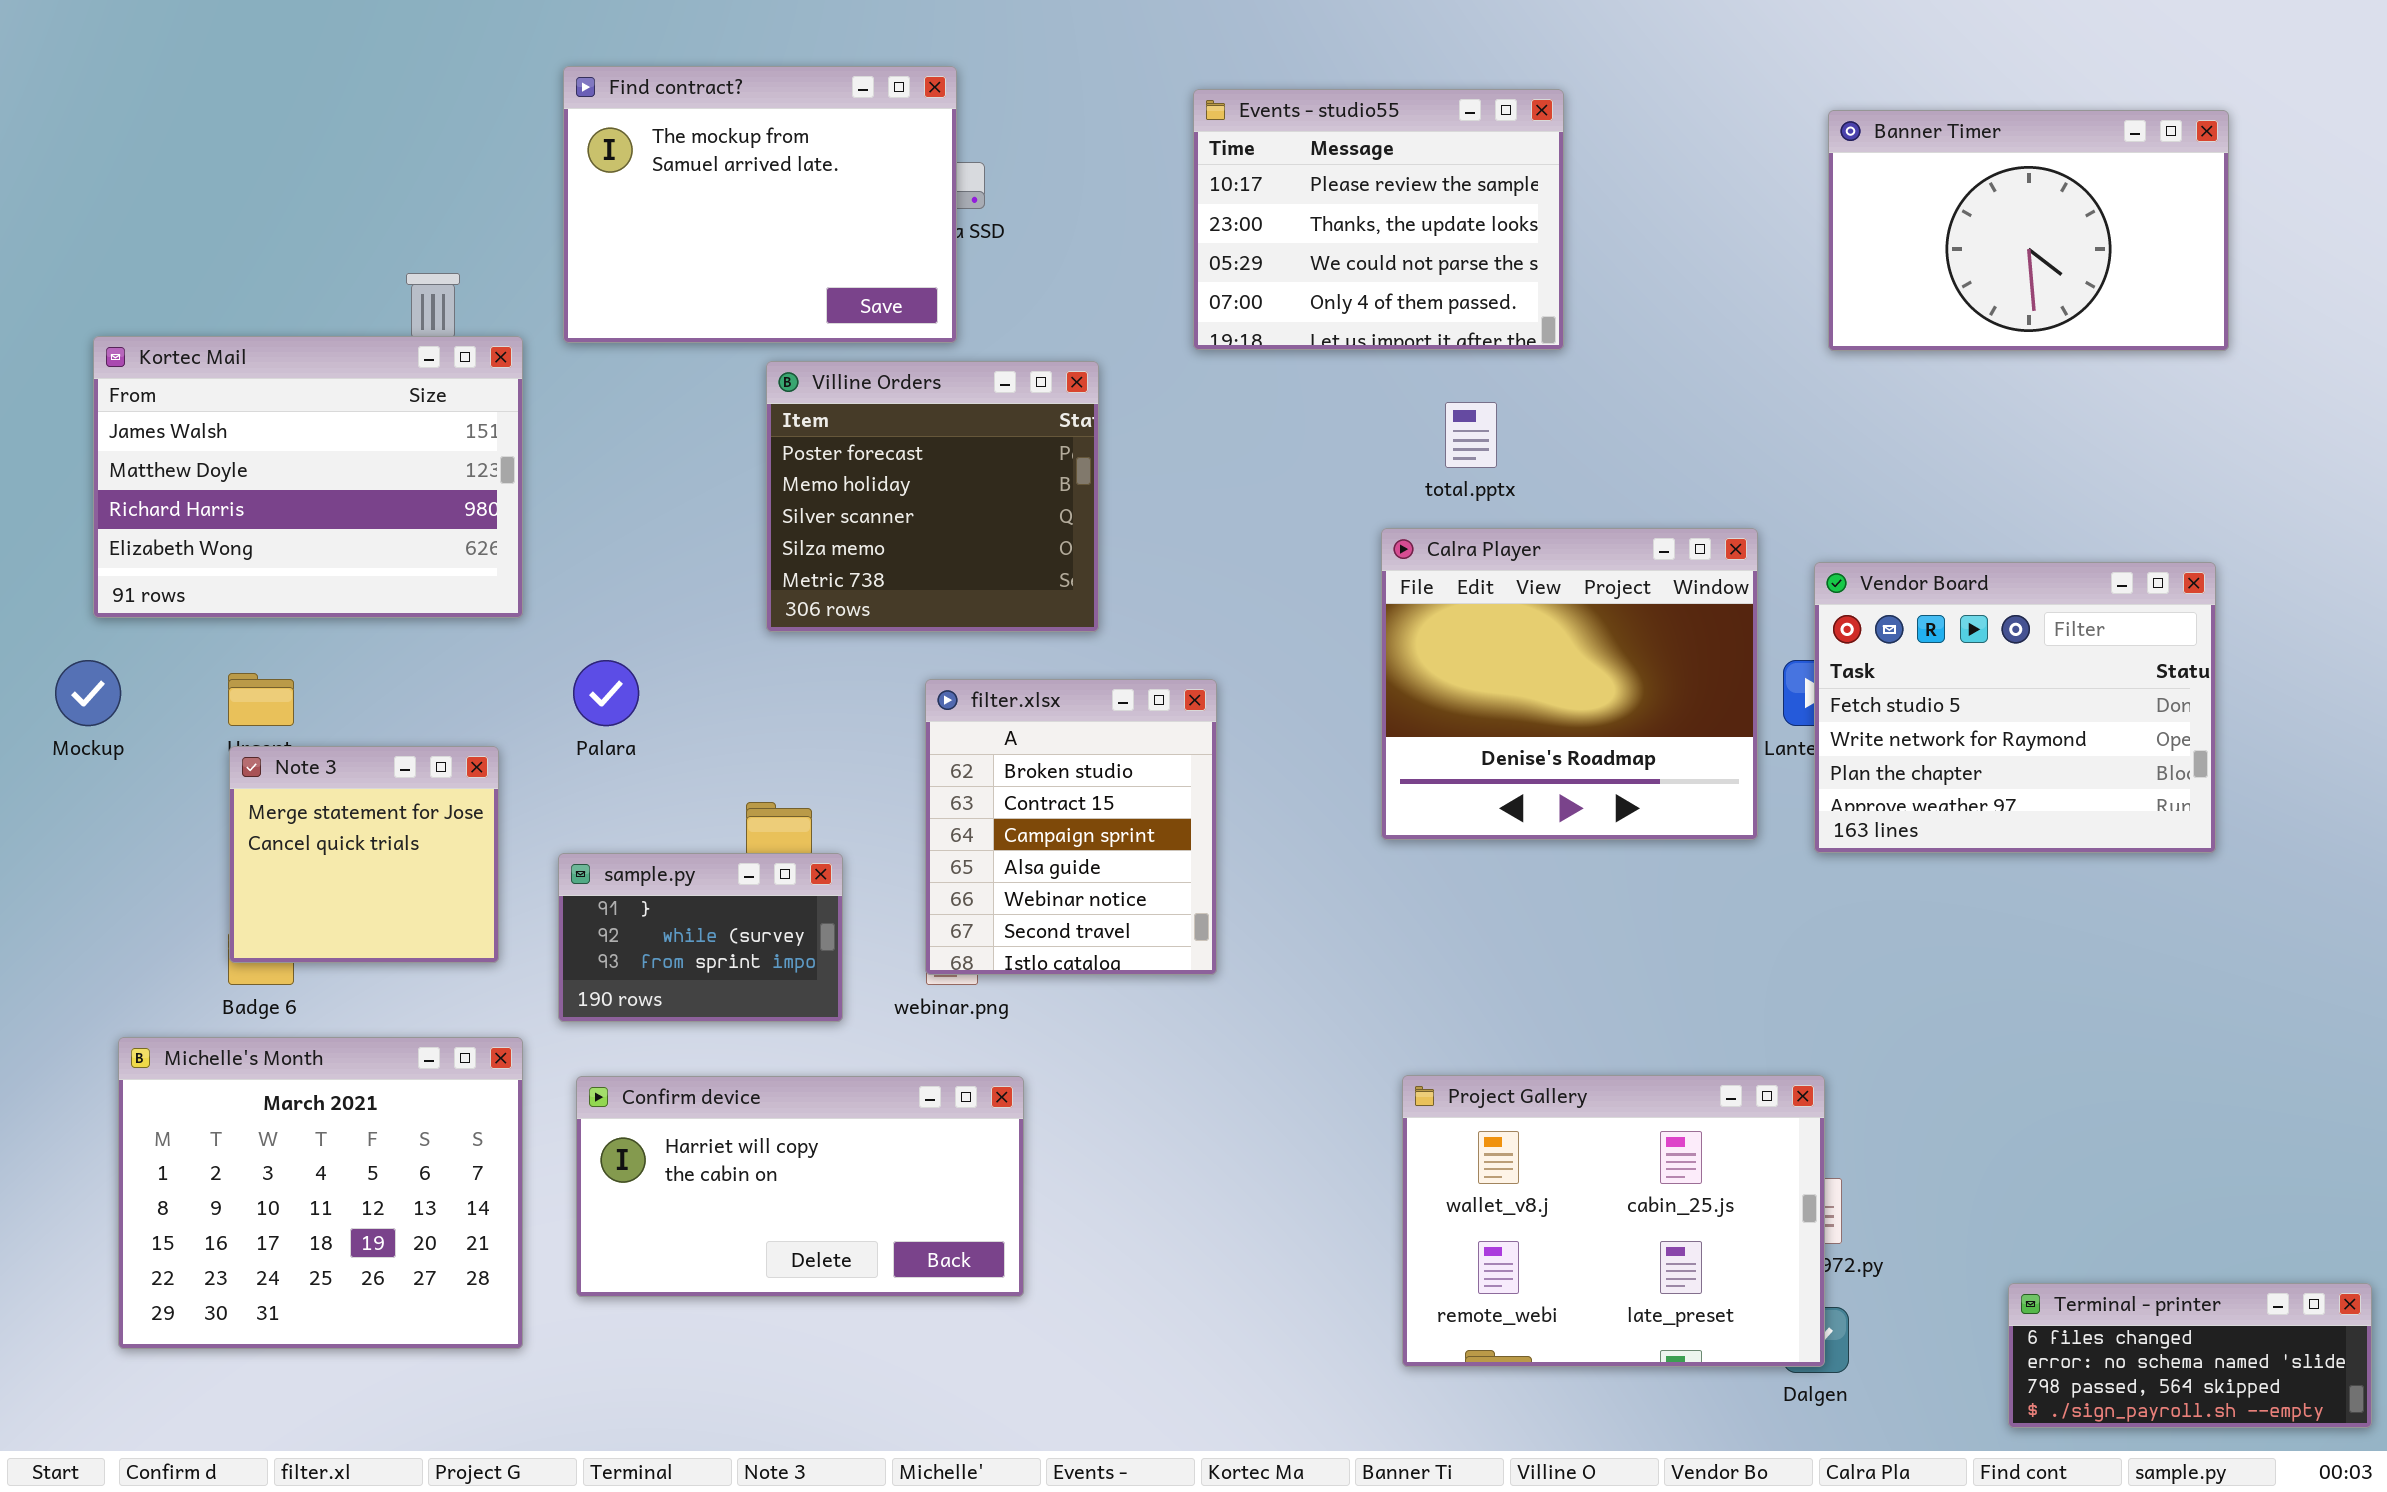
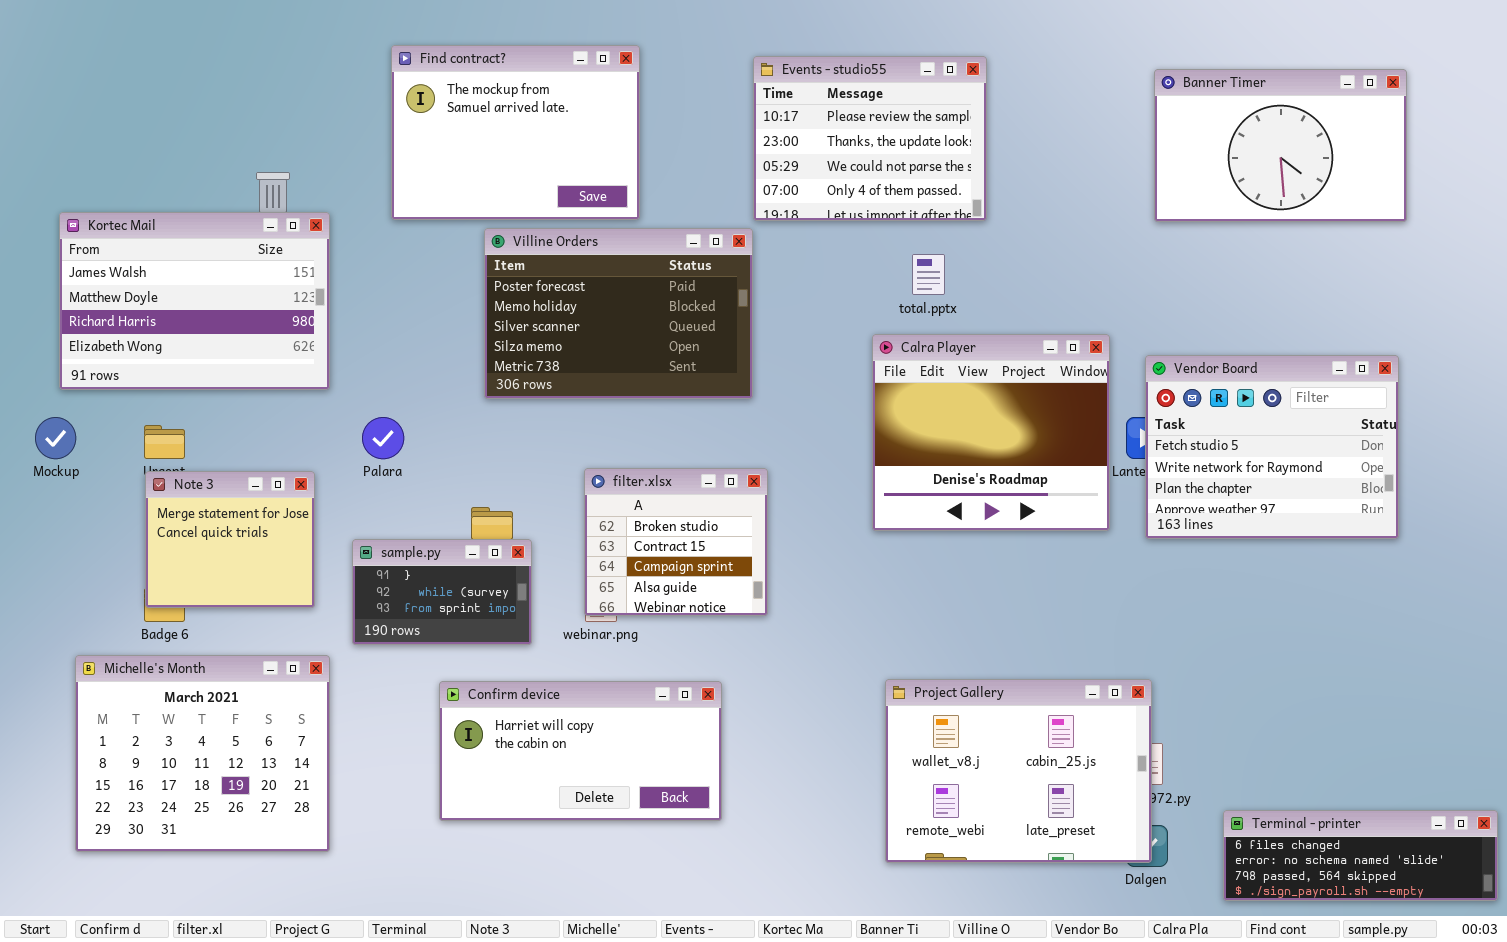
Find contract?: [563,66,957,343] -> [391,45,640,220], moved
Villine Orders: [766,361,1099,632] -> [484,228,753,399], resized
filter.xlsx: [925,679,1217,975] -> [584,468,768,616], resized
Confirm device: [576,1076,1024,1297] -> [439,681,722,821], moved
Terminal - printer: [2008,1283,2372,1428] -> [1223,810,1498,901], resized

